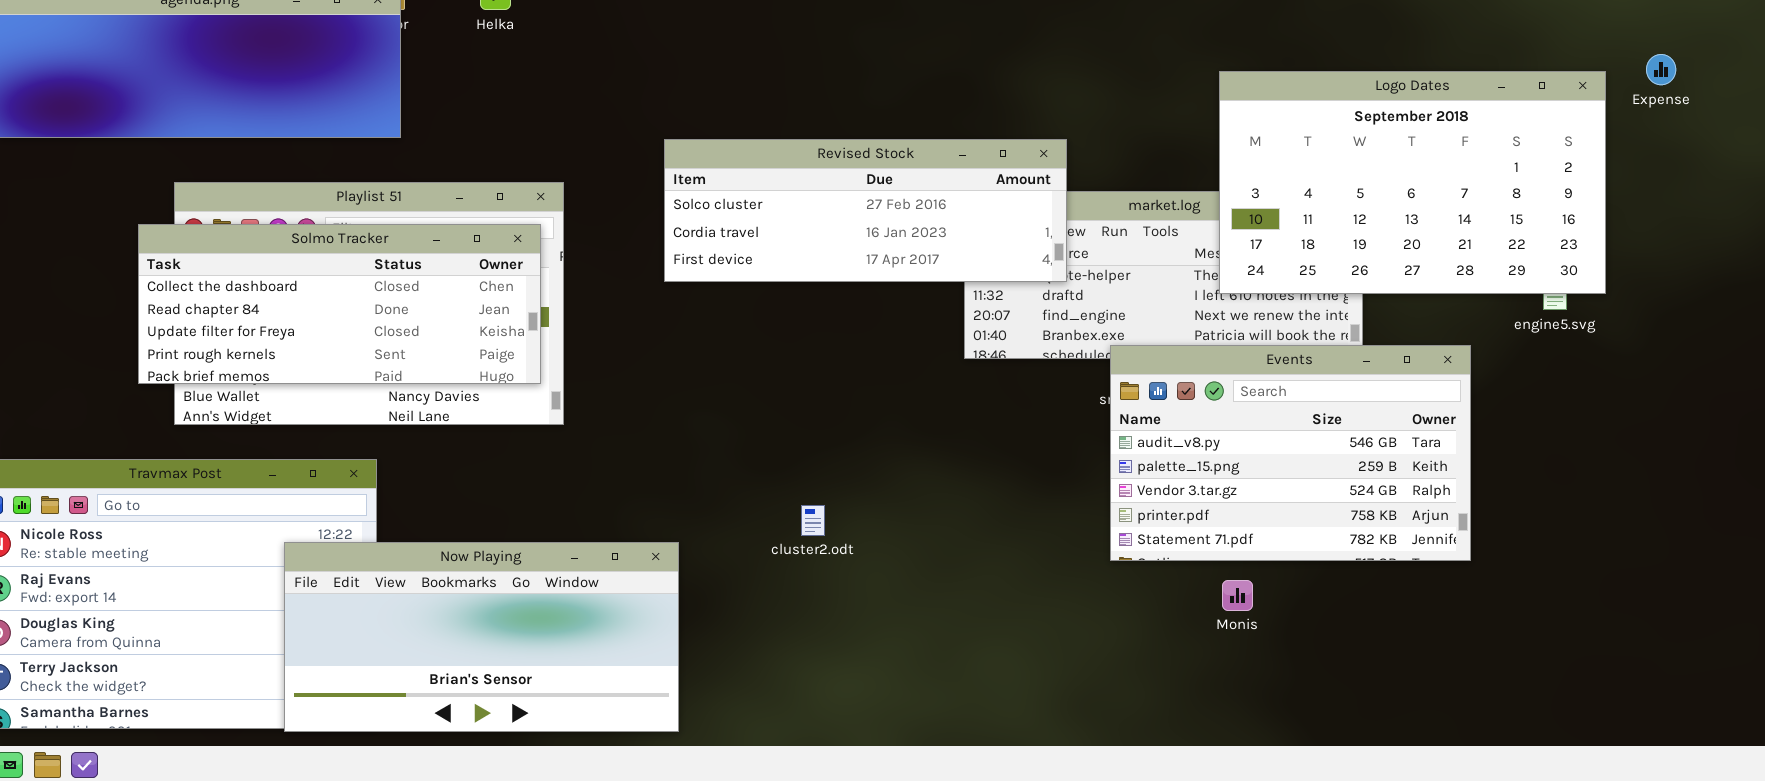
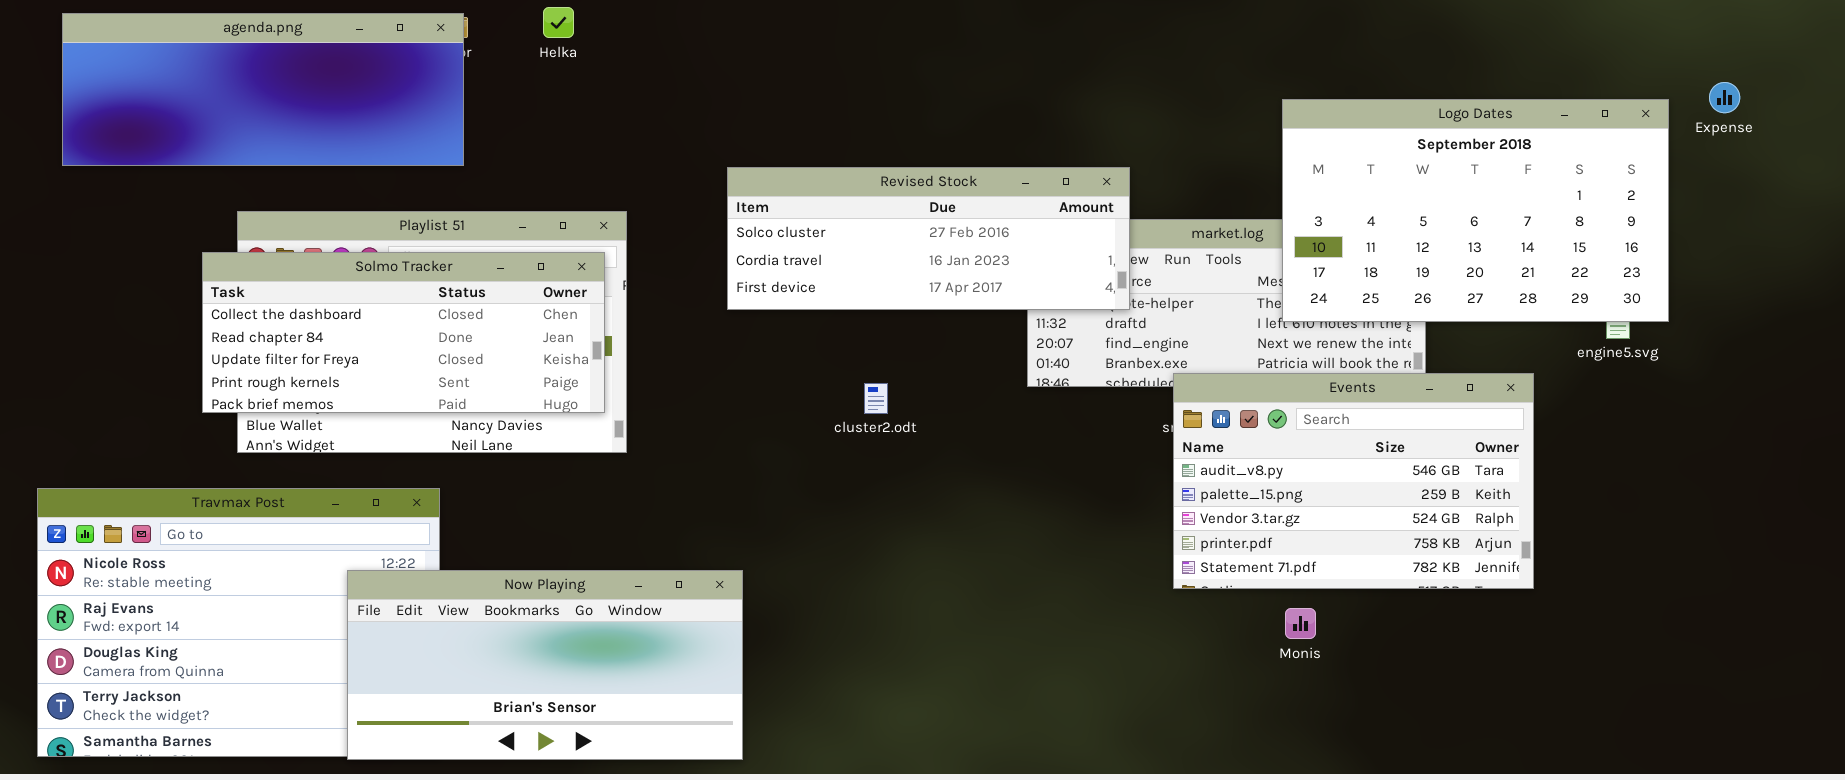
cluster2.odt: [801,505,825,536] -> [864,383,888,414], moved

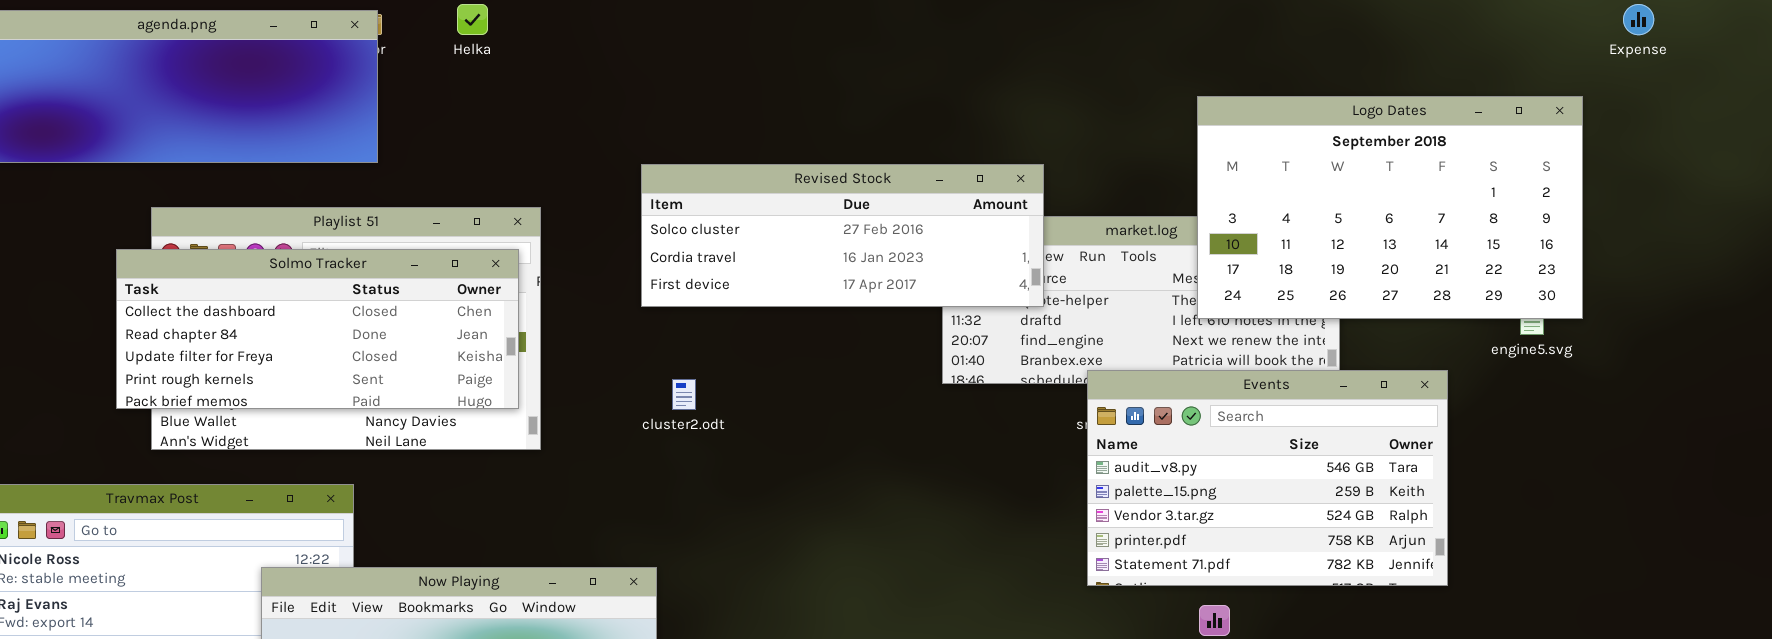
Expense: [1709,82,1740,113] -> [1623,4,1654,35], moved
cluster2.odt: [864,383,888,414] -> [672,379,696,410], moved

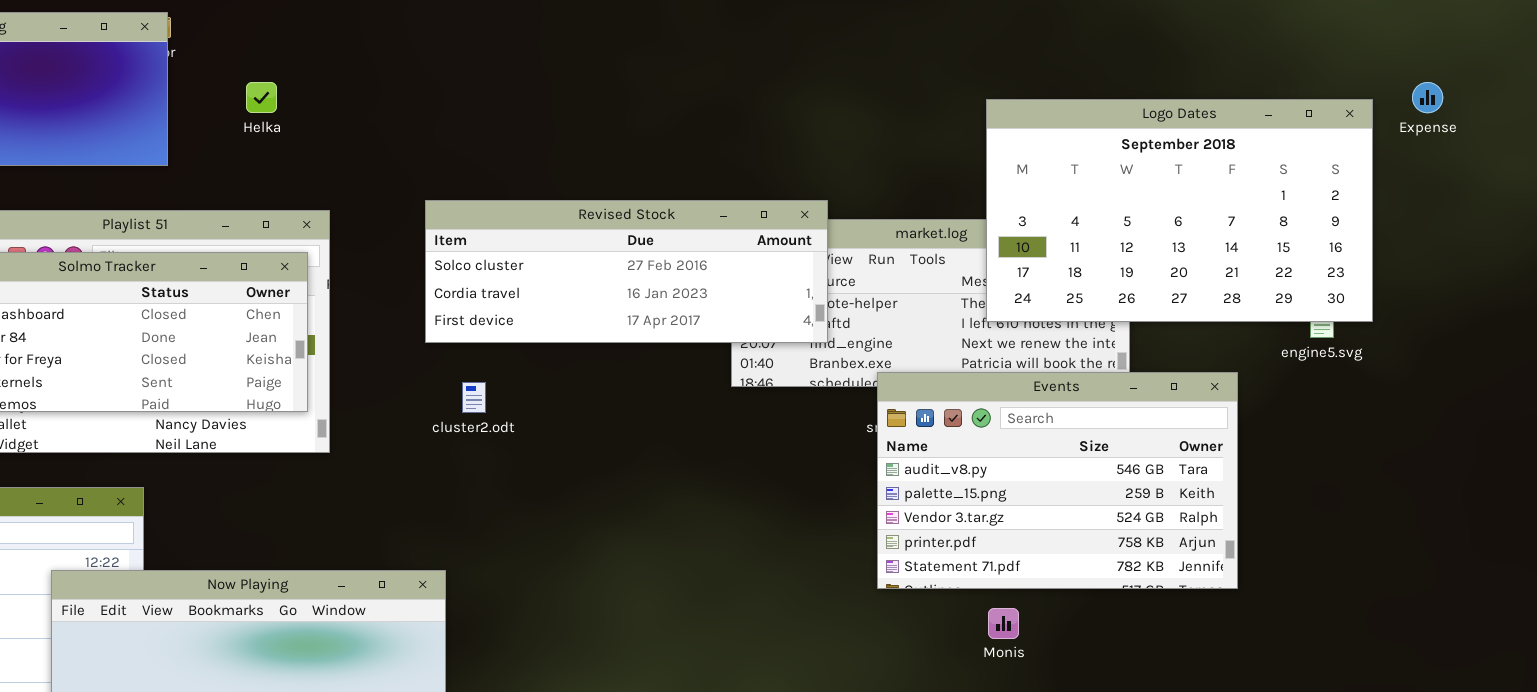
Helka: [457,4,488,35] -> [246,82,277,113], moved
Expense: [1623,4,1654,35] -> [1412,82,1443,113], moved
Revised Stock: [641,164,1044,307] -> [425,200,828,343], moved

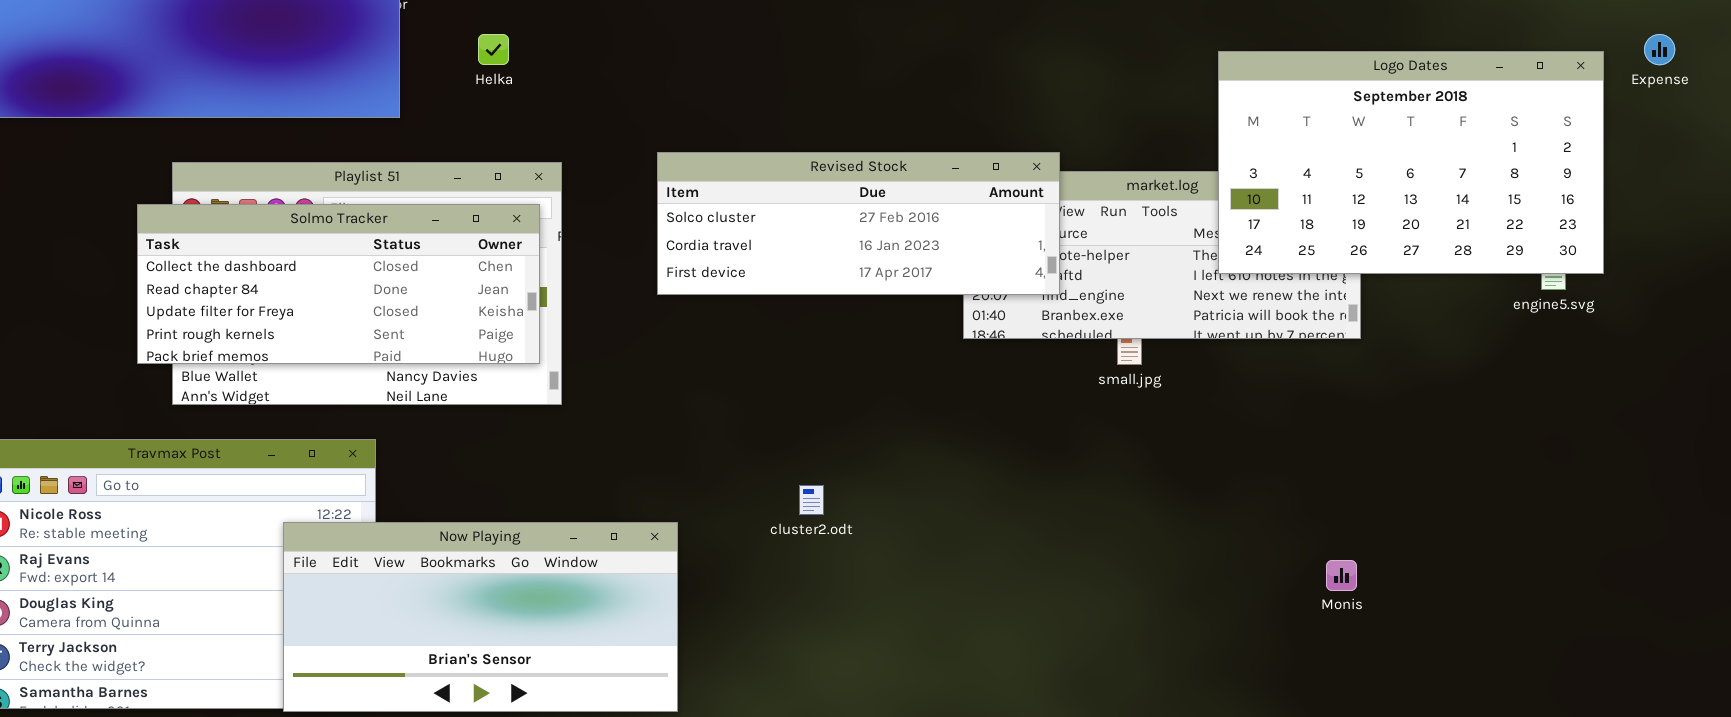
Events: [877,372,1238,589] -> none, closed
cluster2.odt: [462,382,486,413] -> [799,485,824,515], moved
Monis: [988,608,1019,639] -> [1326,560,1357,591], moved

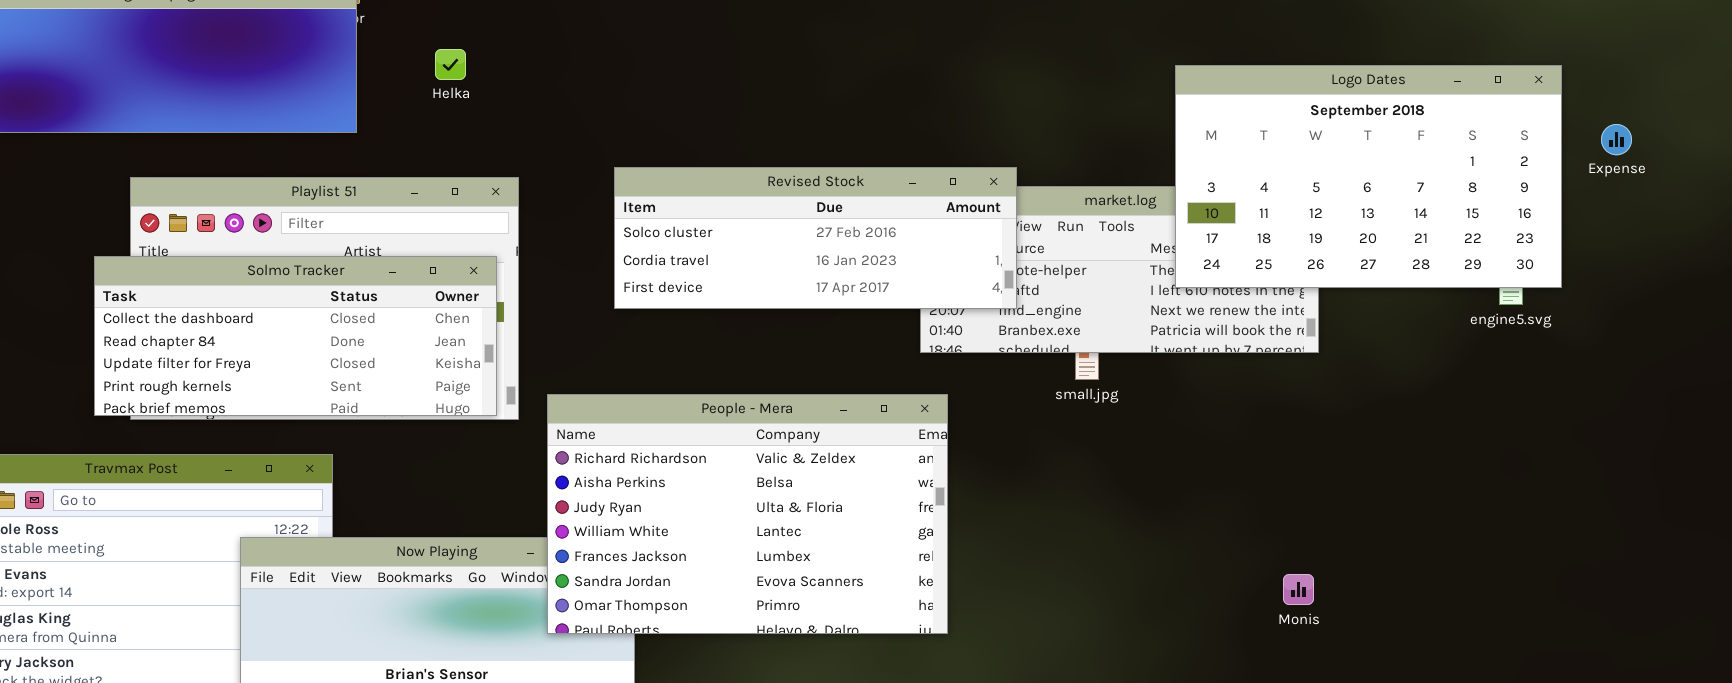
Expense: [1644,34,1675,65] -> [1601,124,1632,155], moved
Solmo Tracker: [137,204,540,364] -> [94,256,497,416], moved
People - Mera: none -> [547,394,948,634], opened

